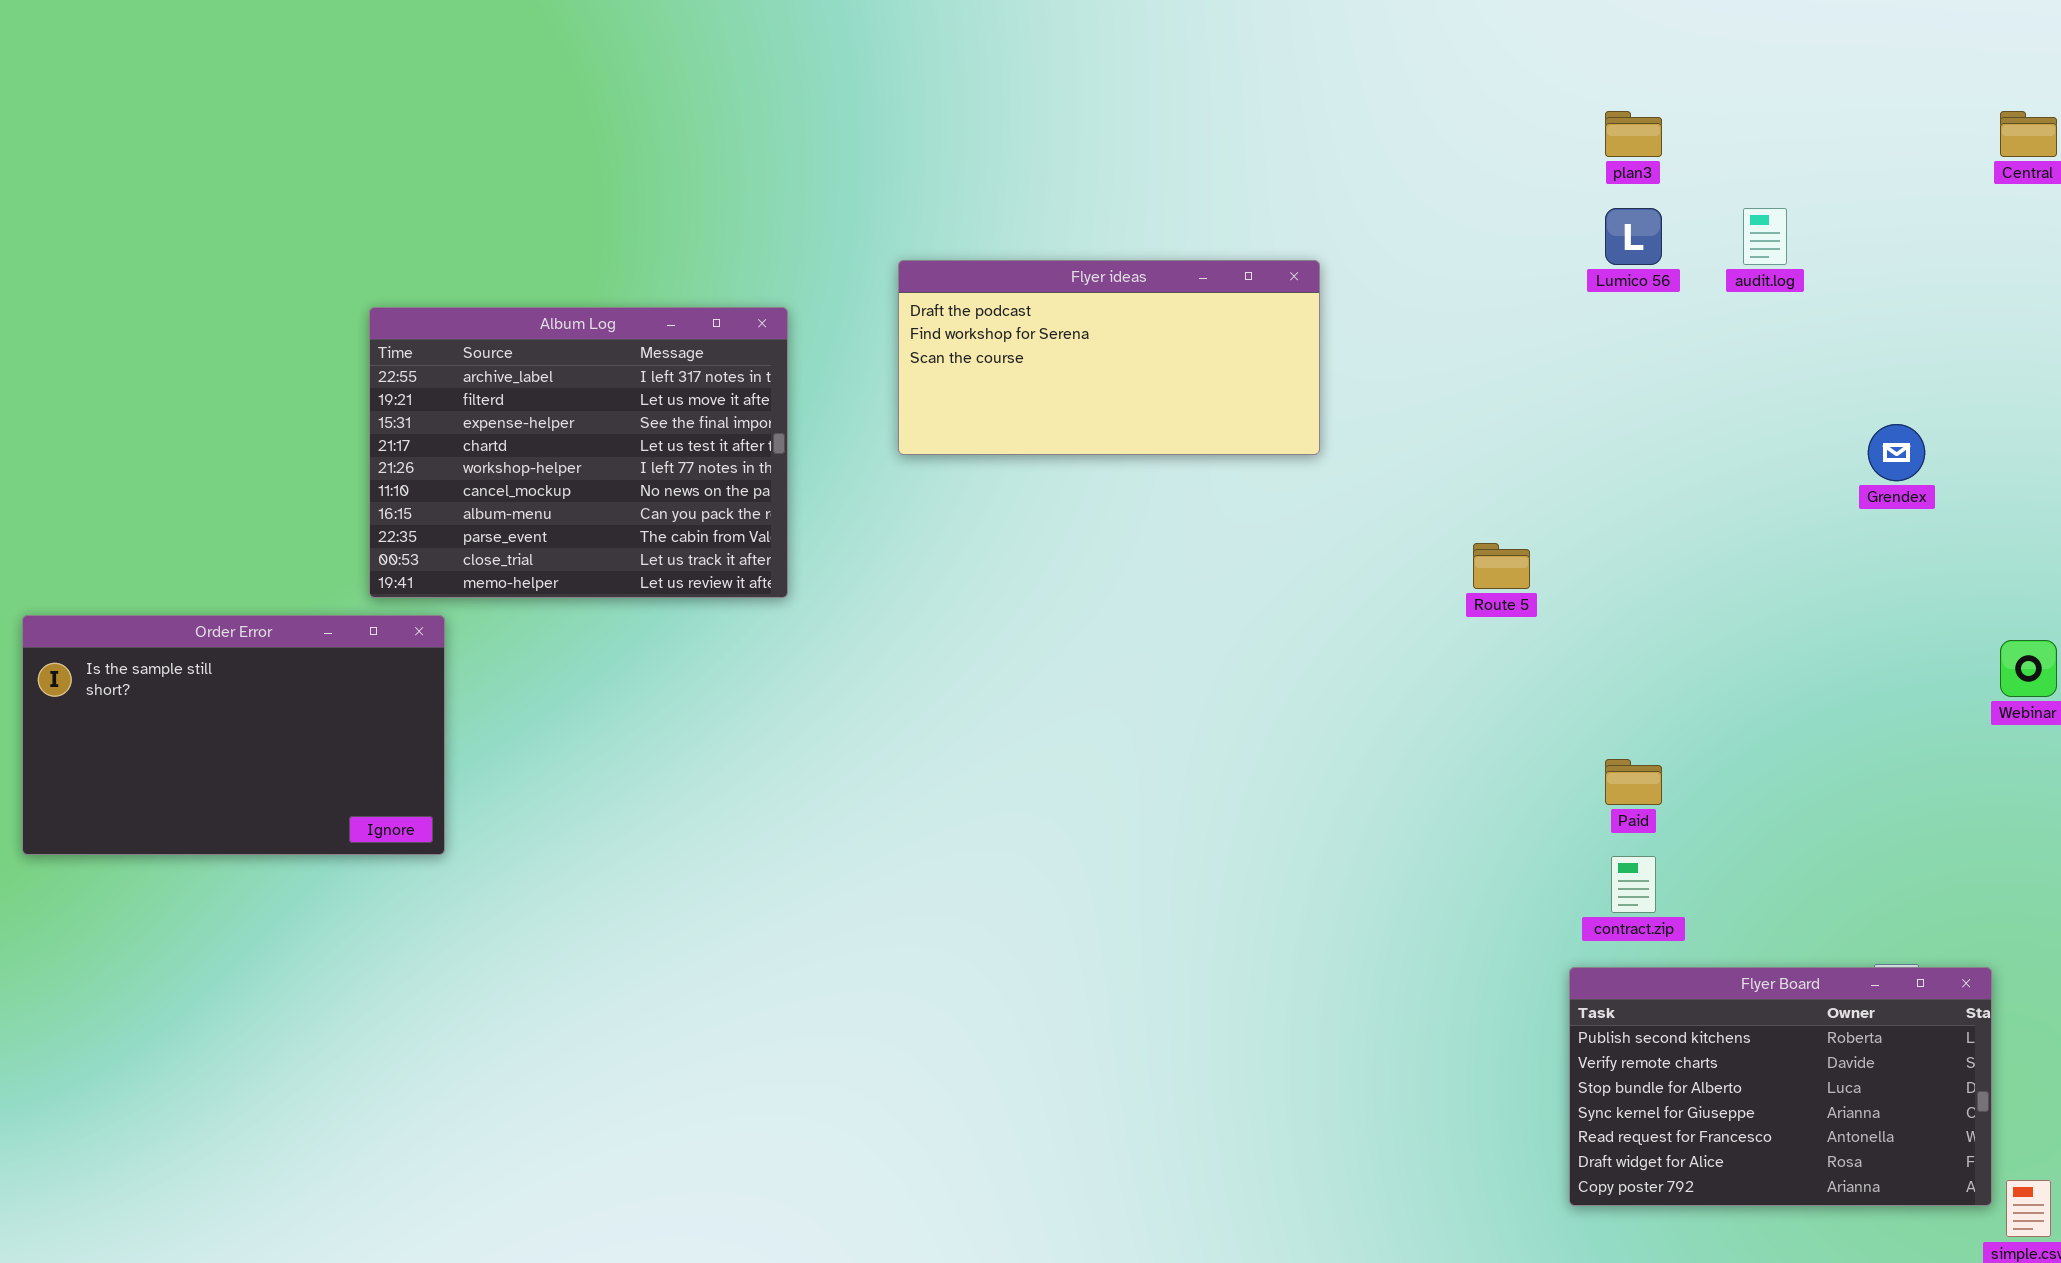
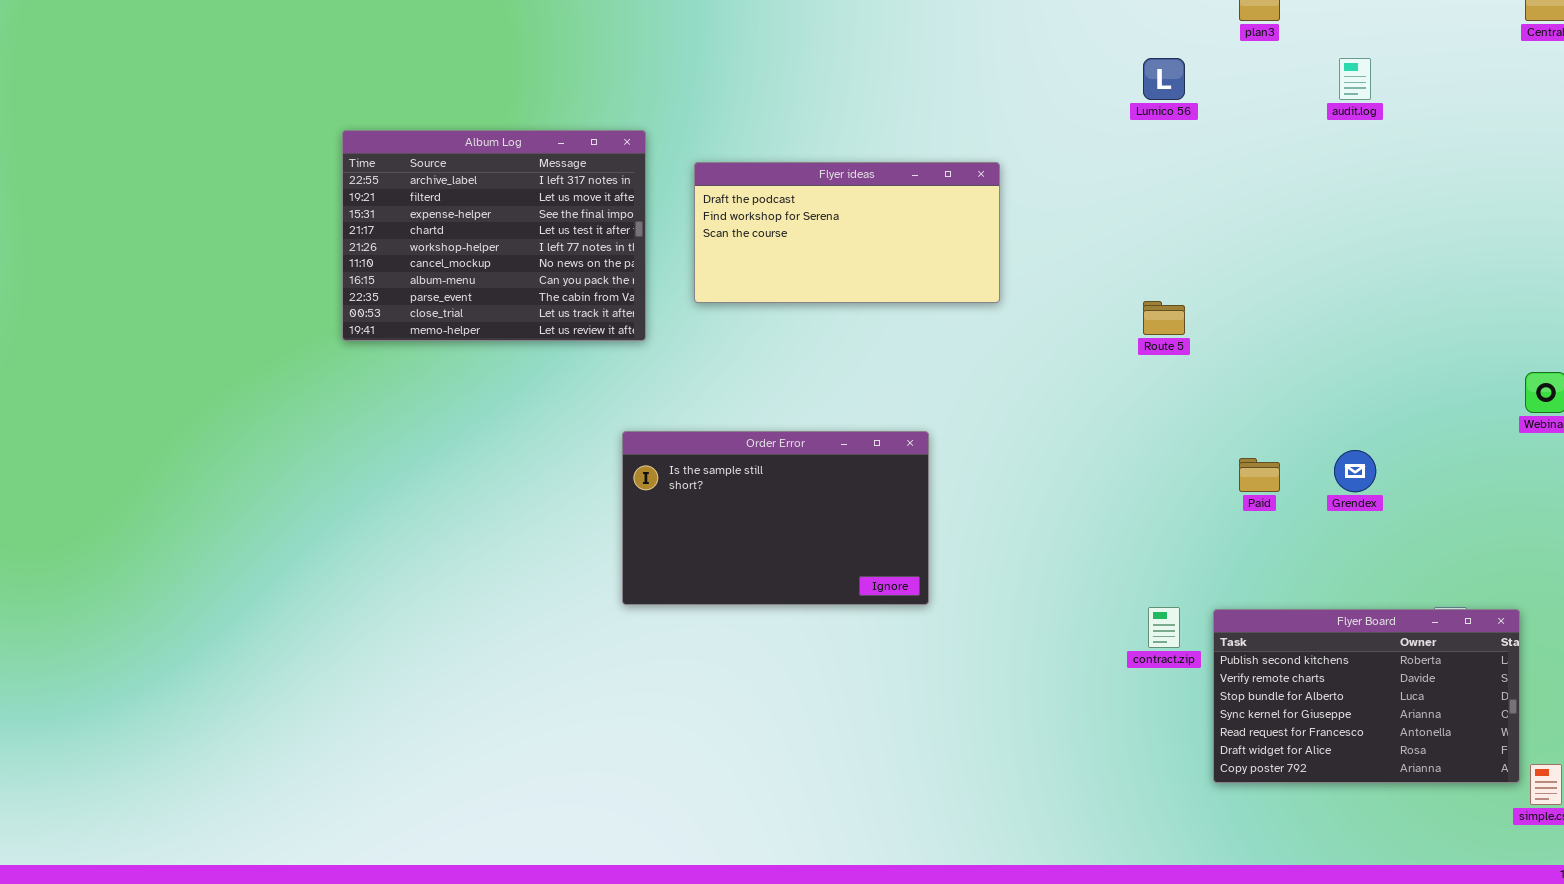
Lumico 56: [1605,208,1662,265] -> [1143,58,1185,100], moved
Flyer ideas: [898,260,1320,455] -> [694,162,1000,303], moved
Grendex: [1868,424,1925,481] -> [1334,450,1376,492], moved
Order Error: [22,615,445,855] -> [622,431,929,605], moved
contract.zip: [1611,856,1656,913] -> [1148,607,1180,648], moved

